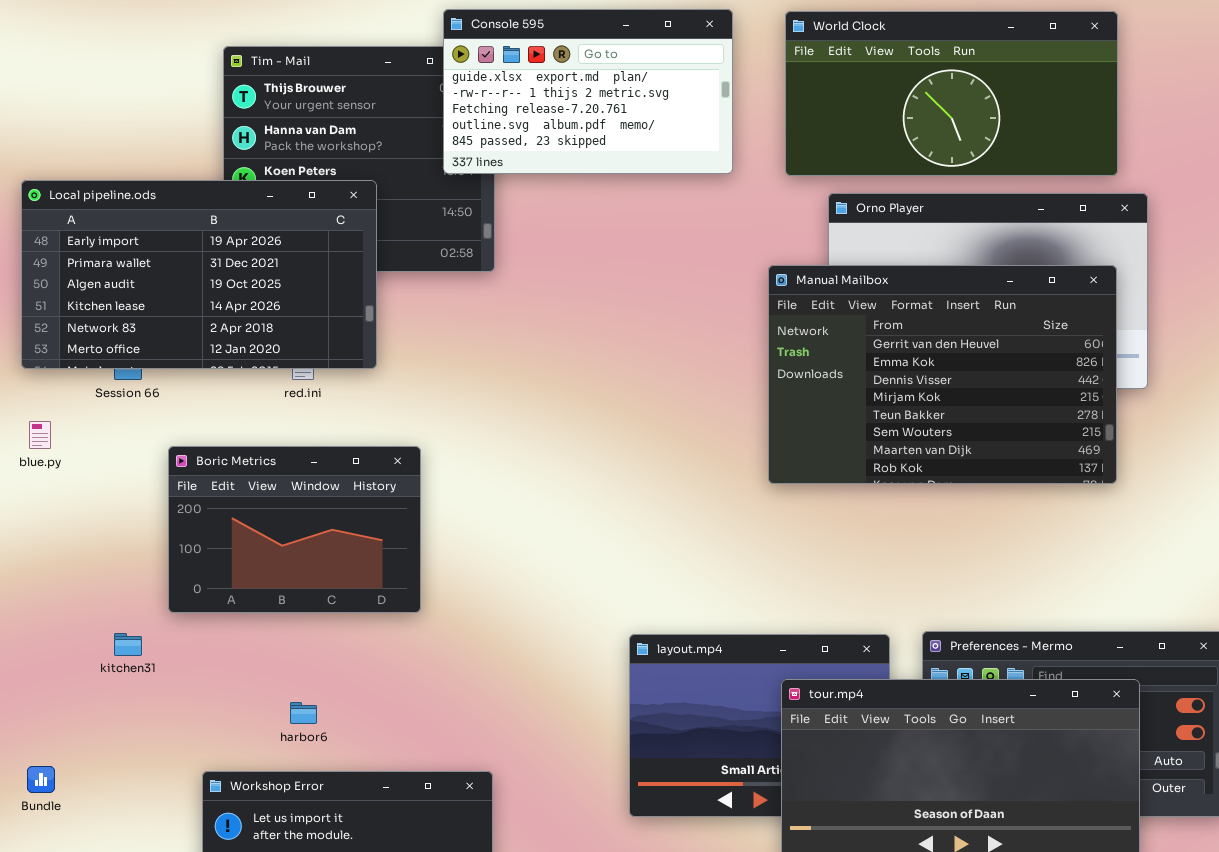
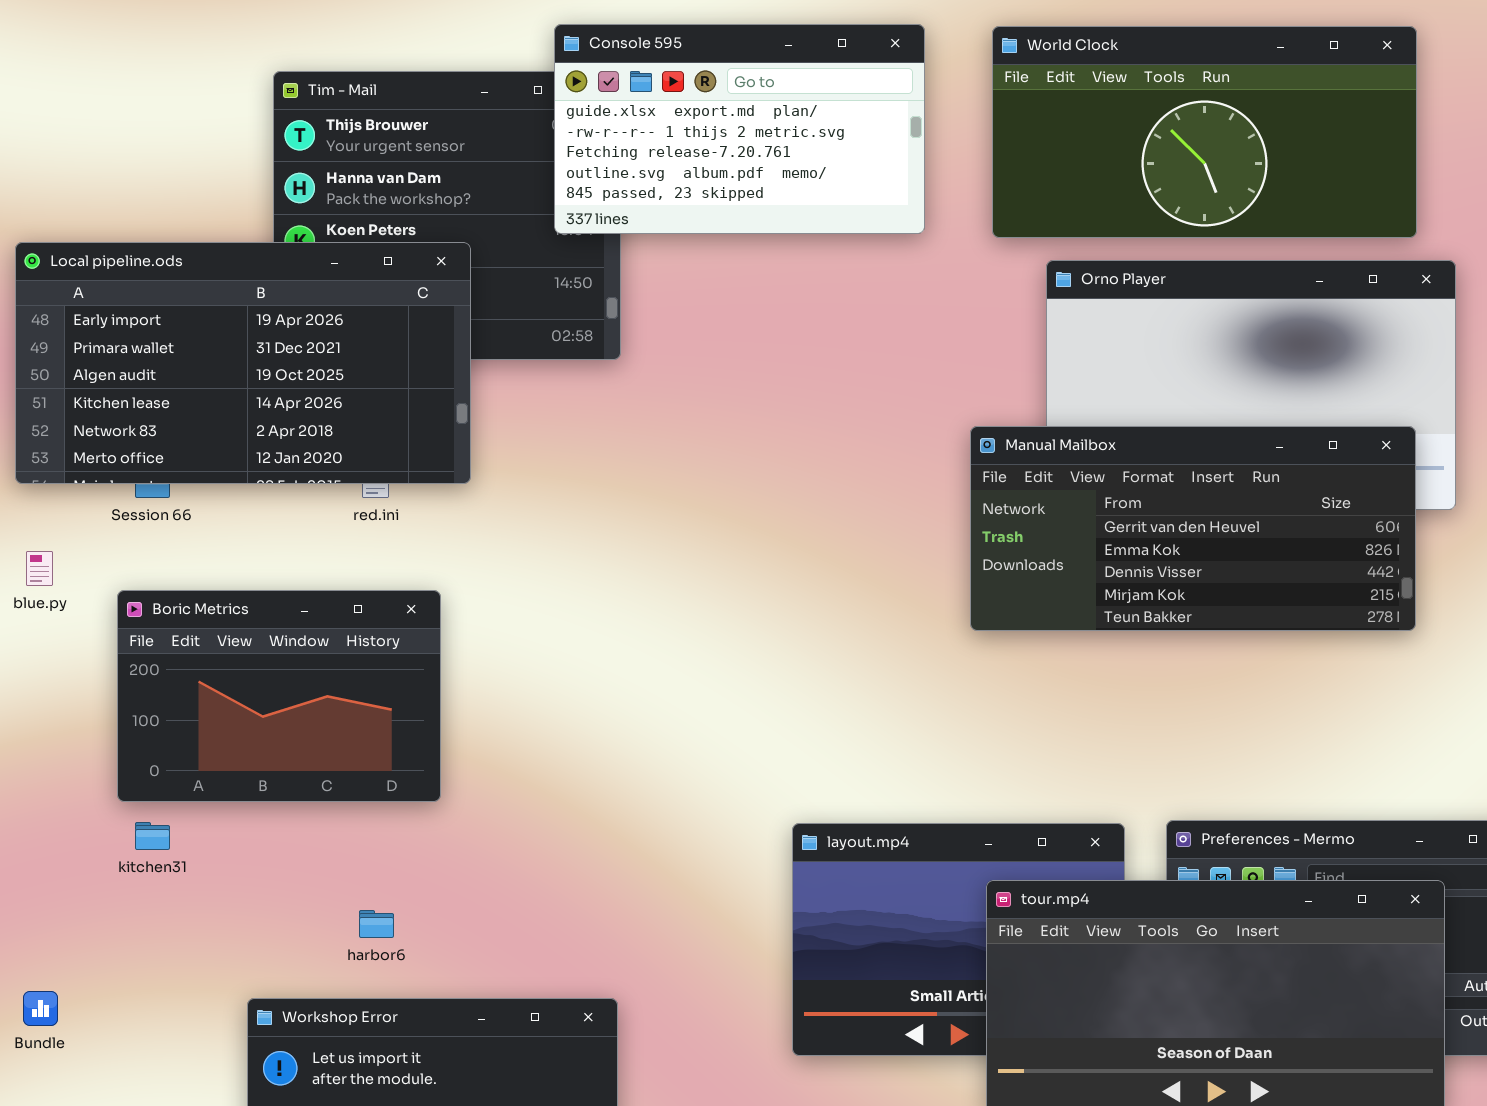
Manual Mailbox: [768,265,1117,484] -> [970,426,1416,631], resized
Boric Metrics: [168,446,421,613] -> [117,590,441,802], moved

